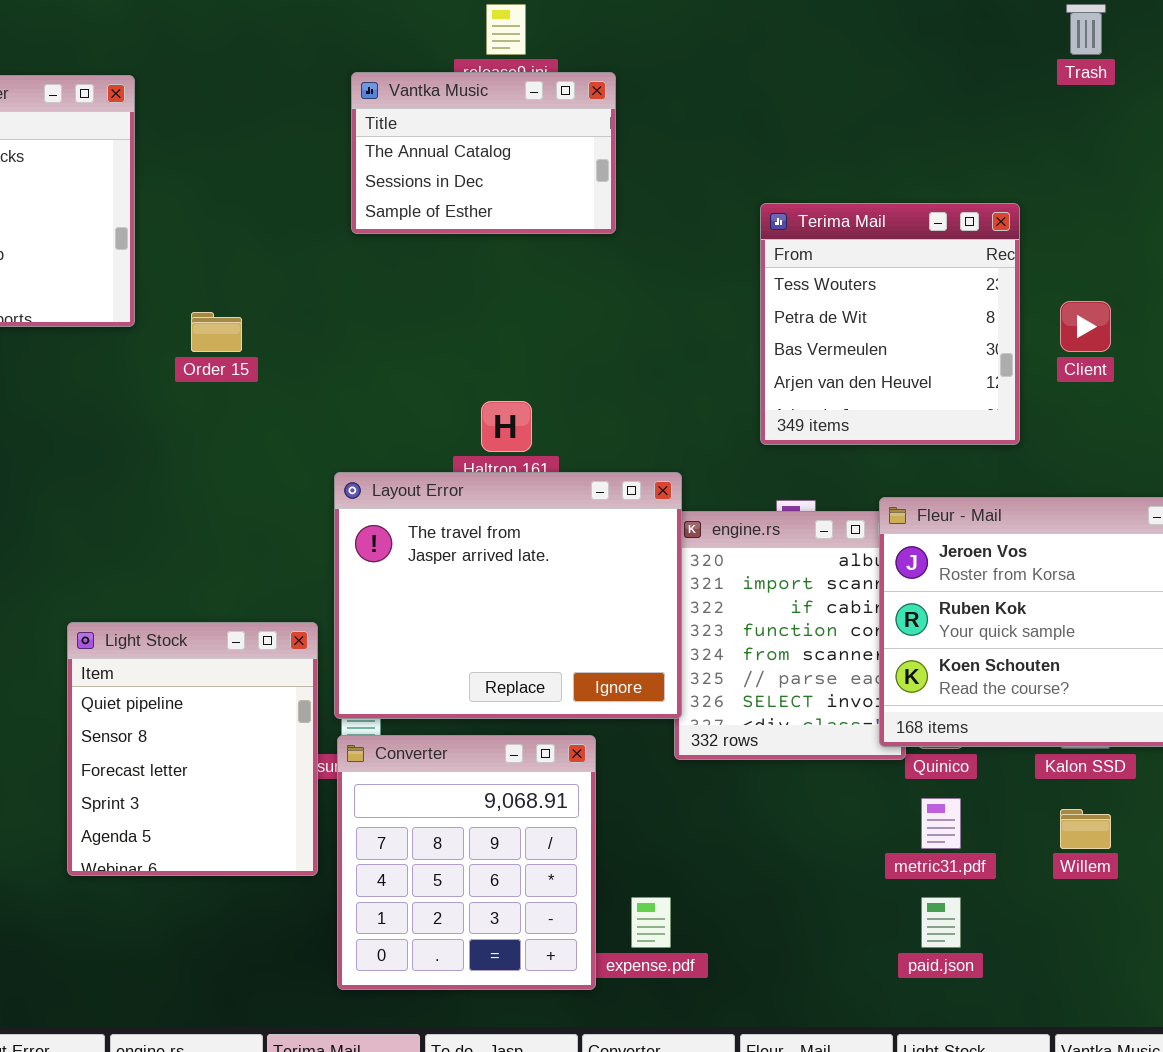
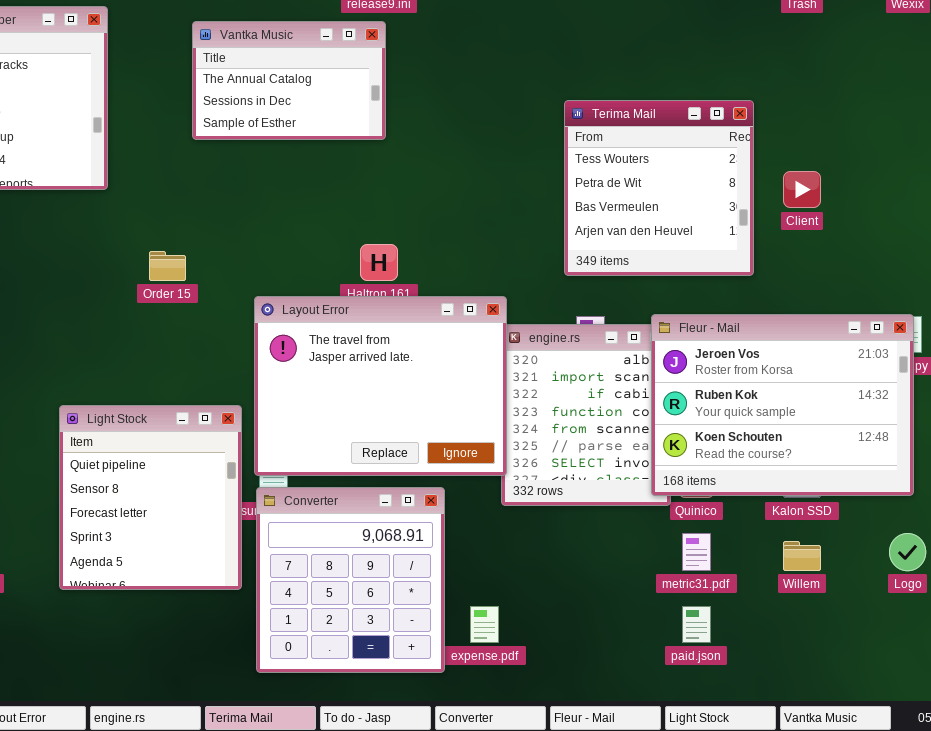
Vantka Music: [351,72,616,234] -> [192,21,386,140], moved
Order 15: [191,312,242,352] -> [149,251,186,281], moved

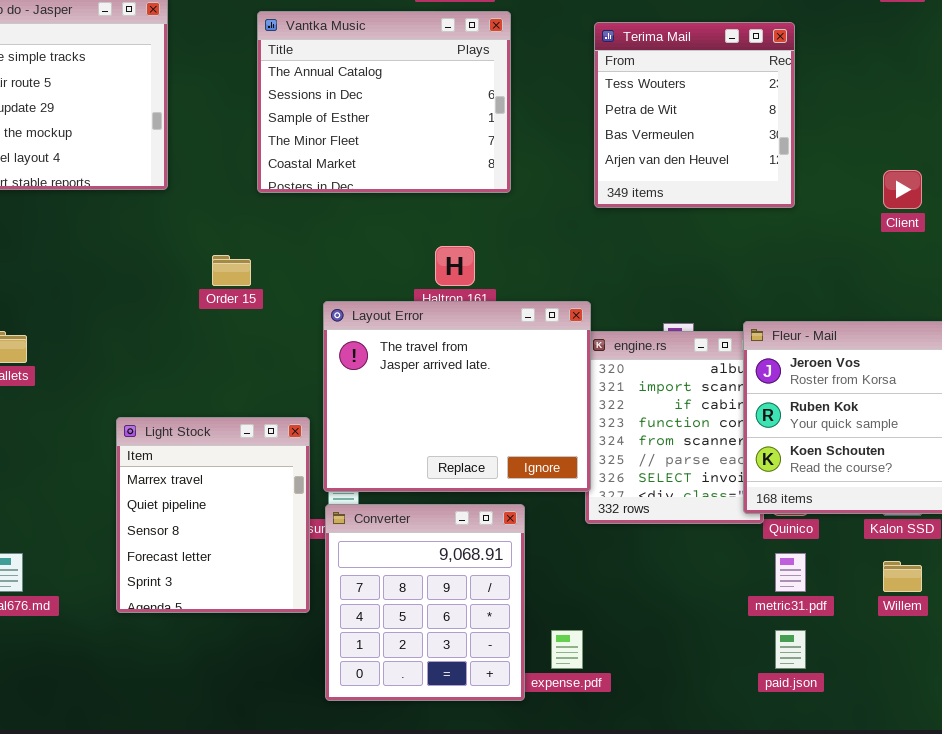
Vantka Music: [192,21,386,140] -> [257,11,511,193], resized
Terima Mail: [564,100,754,276] -> [594,22,795,208], moved
Light Stock: [59,405,242,590] -> [116,417,310,613], scrolled up 1 row

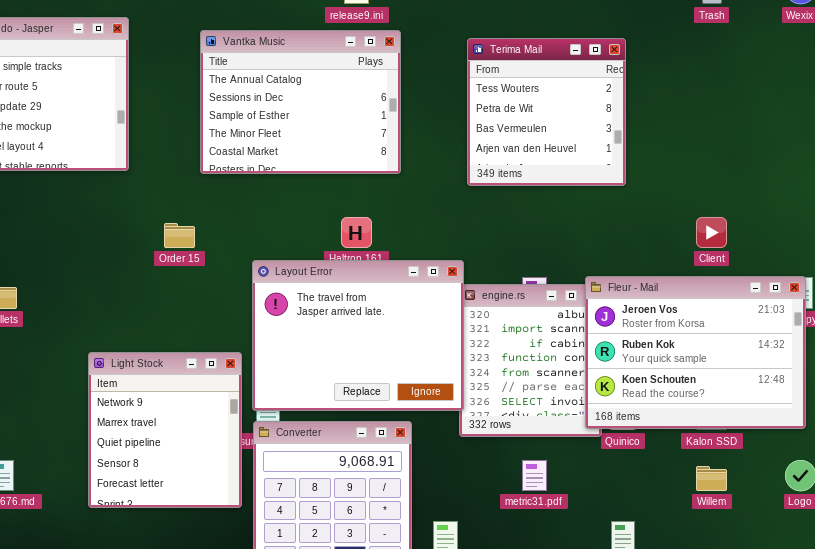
Client: [883,170,922,209] -> [696,217,727,248], moved
Light Stock: [116,417,310,613] -> [88,352,242,508], scrolled up 1 row
metric31.pdf: [775,553,806,592] -> [522,460,547,491], moved

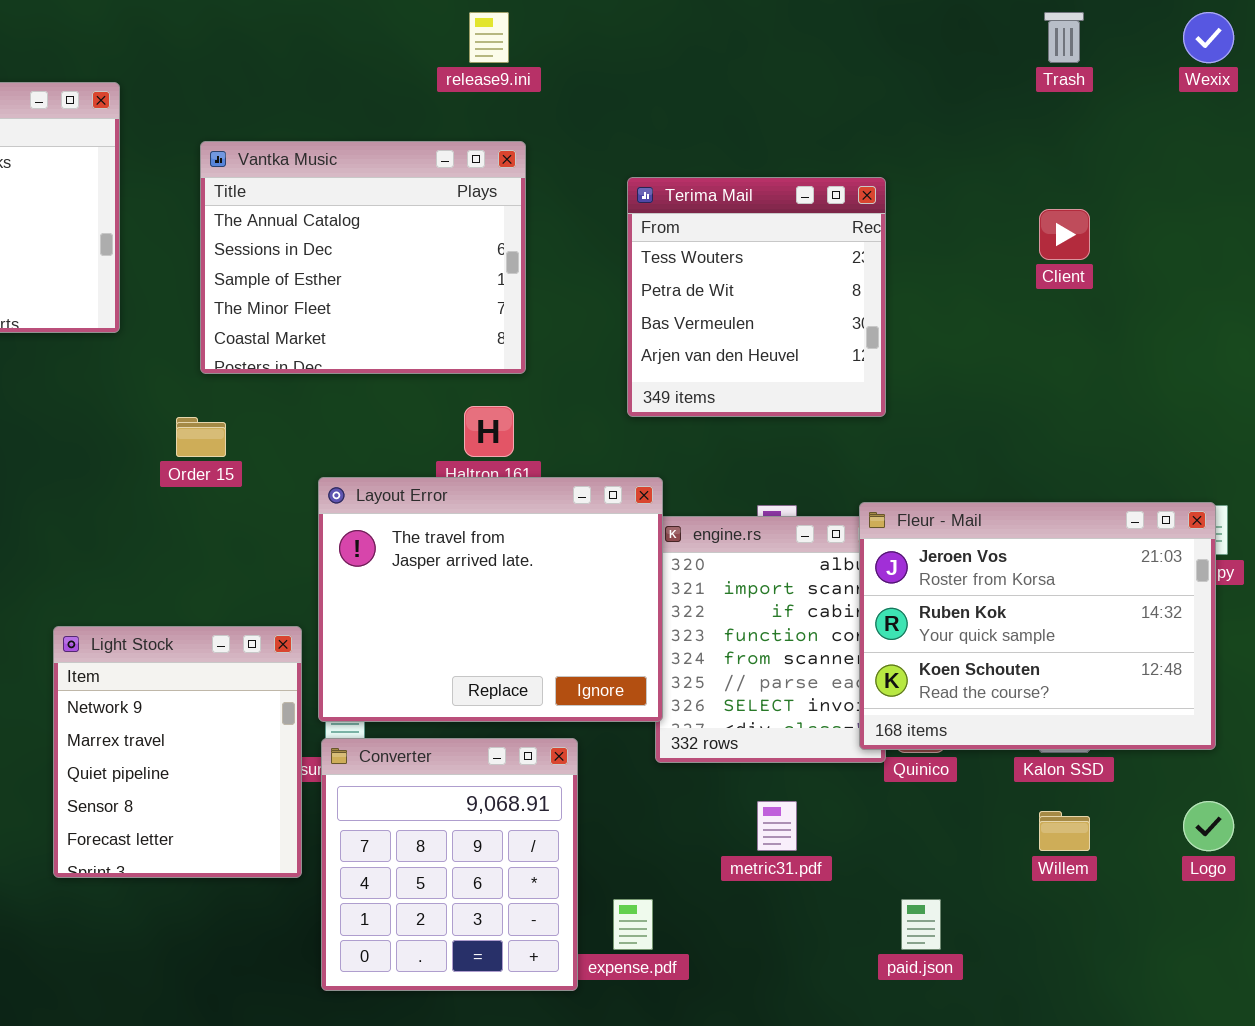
Vantka Music: [200,30,401,174] -> [200,141,526,374], moved
Terima Mail: [467,38,626,186] -> [627,177,886,417], moved
Client: [696,217,727,248] -> [1039,209,1090,260], moved

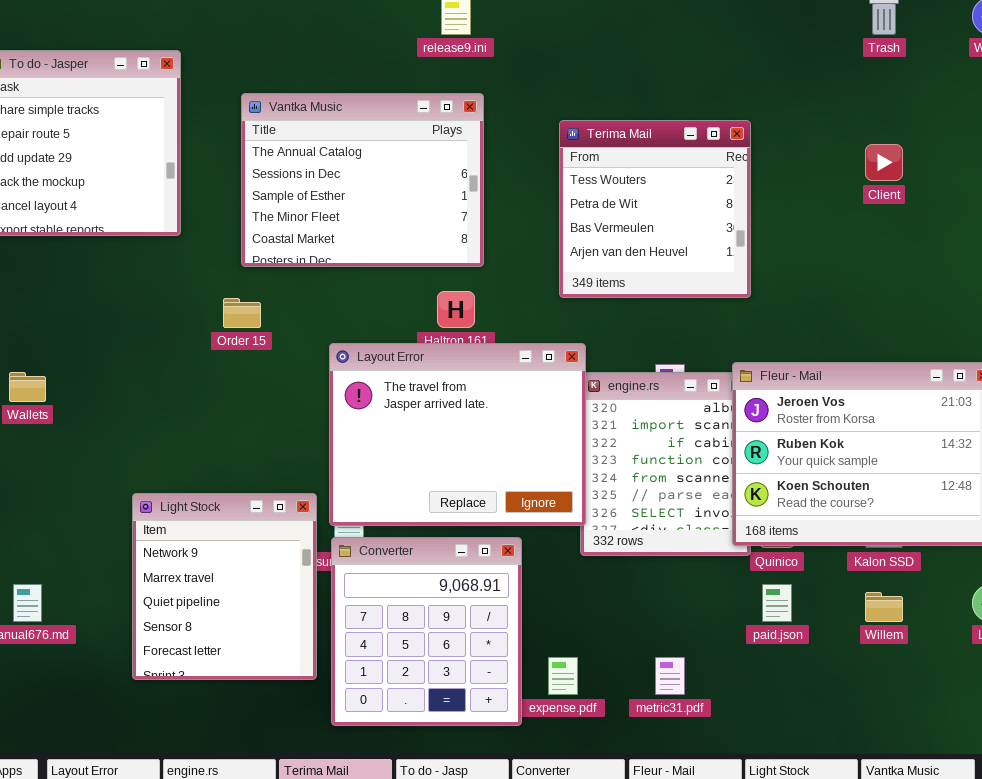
Light Stock: [53,626,302,878] -> [132,493,317,680], moved
metric31.pdf: [757,801,797,851] -> [655,657,685,695], moved
paid.json: [901,899,941,950] -> [762,584,792,622], moved

